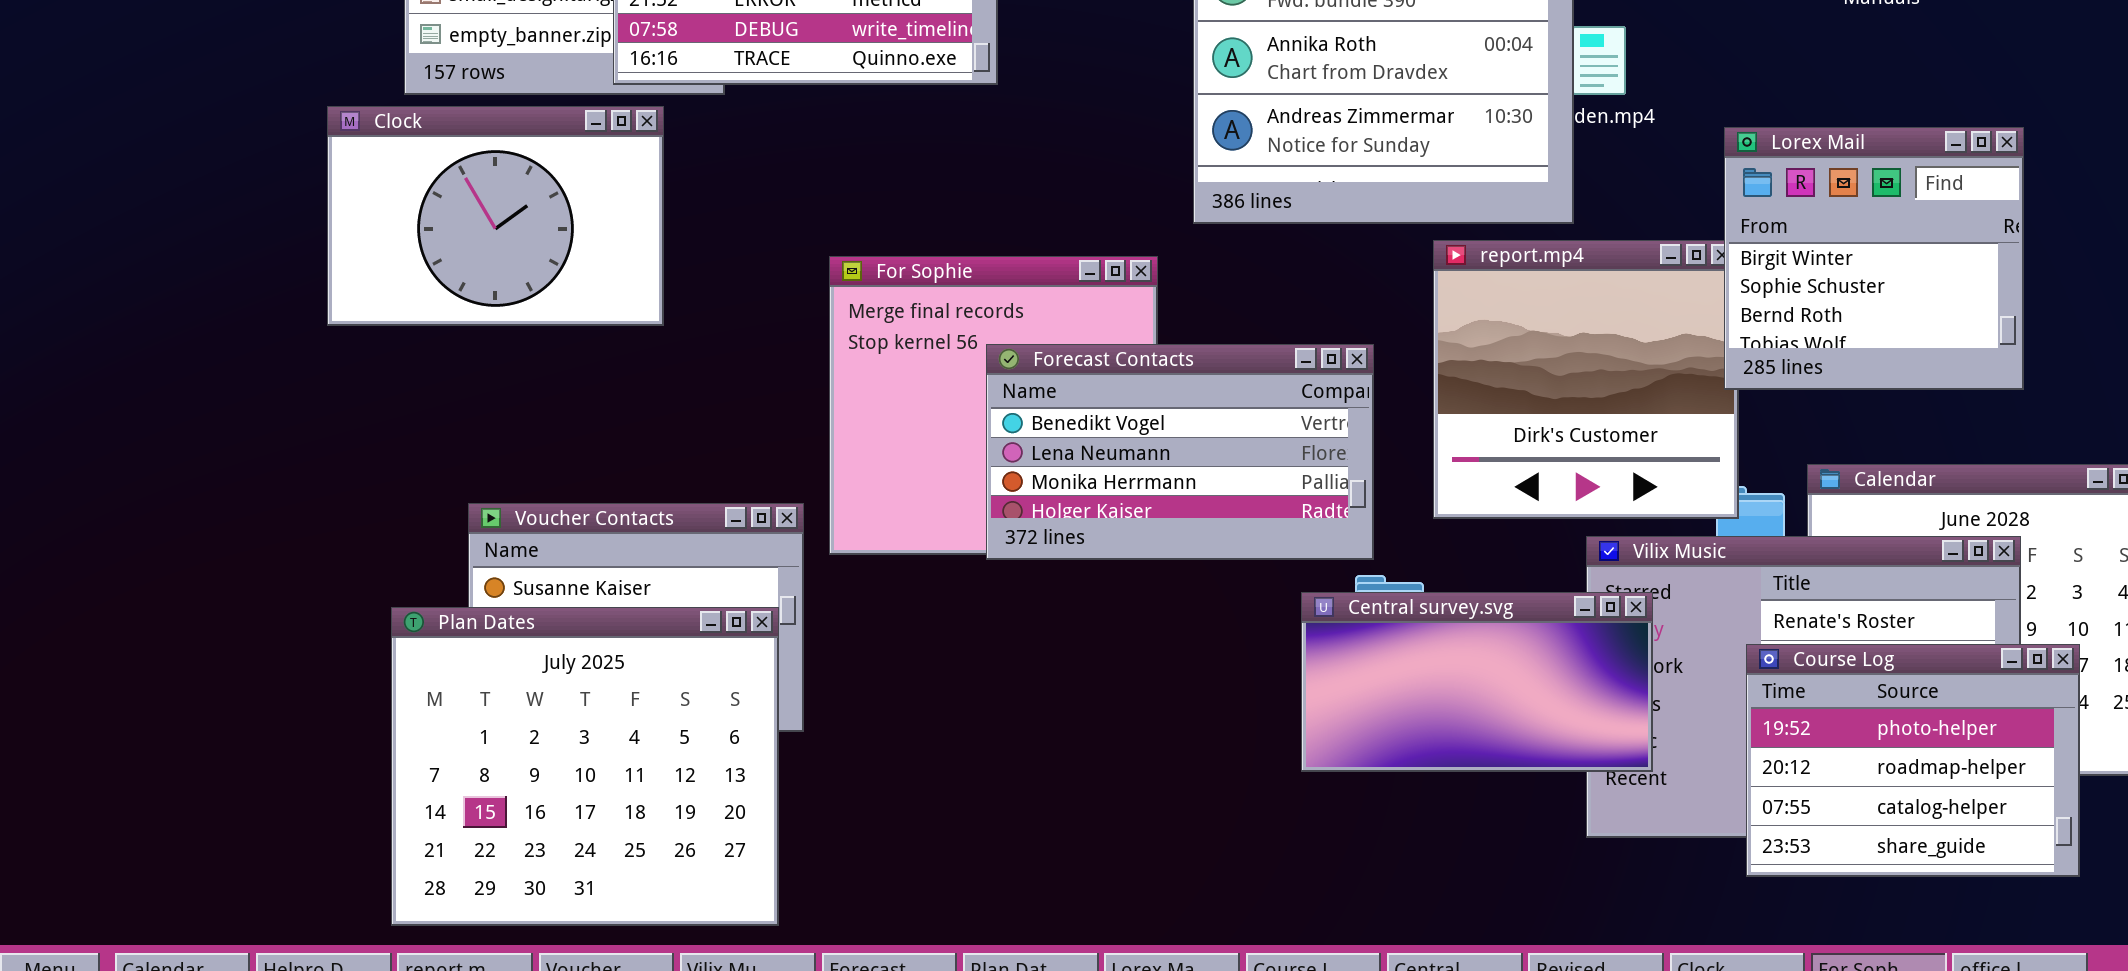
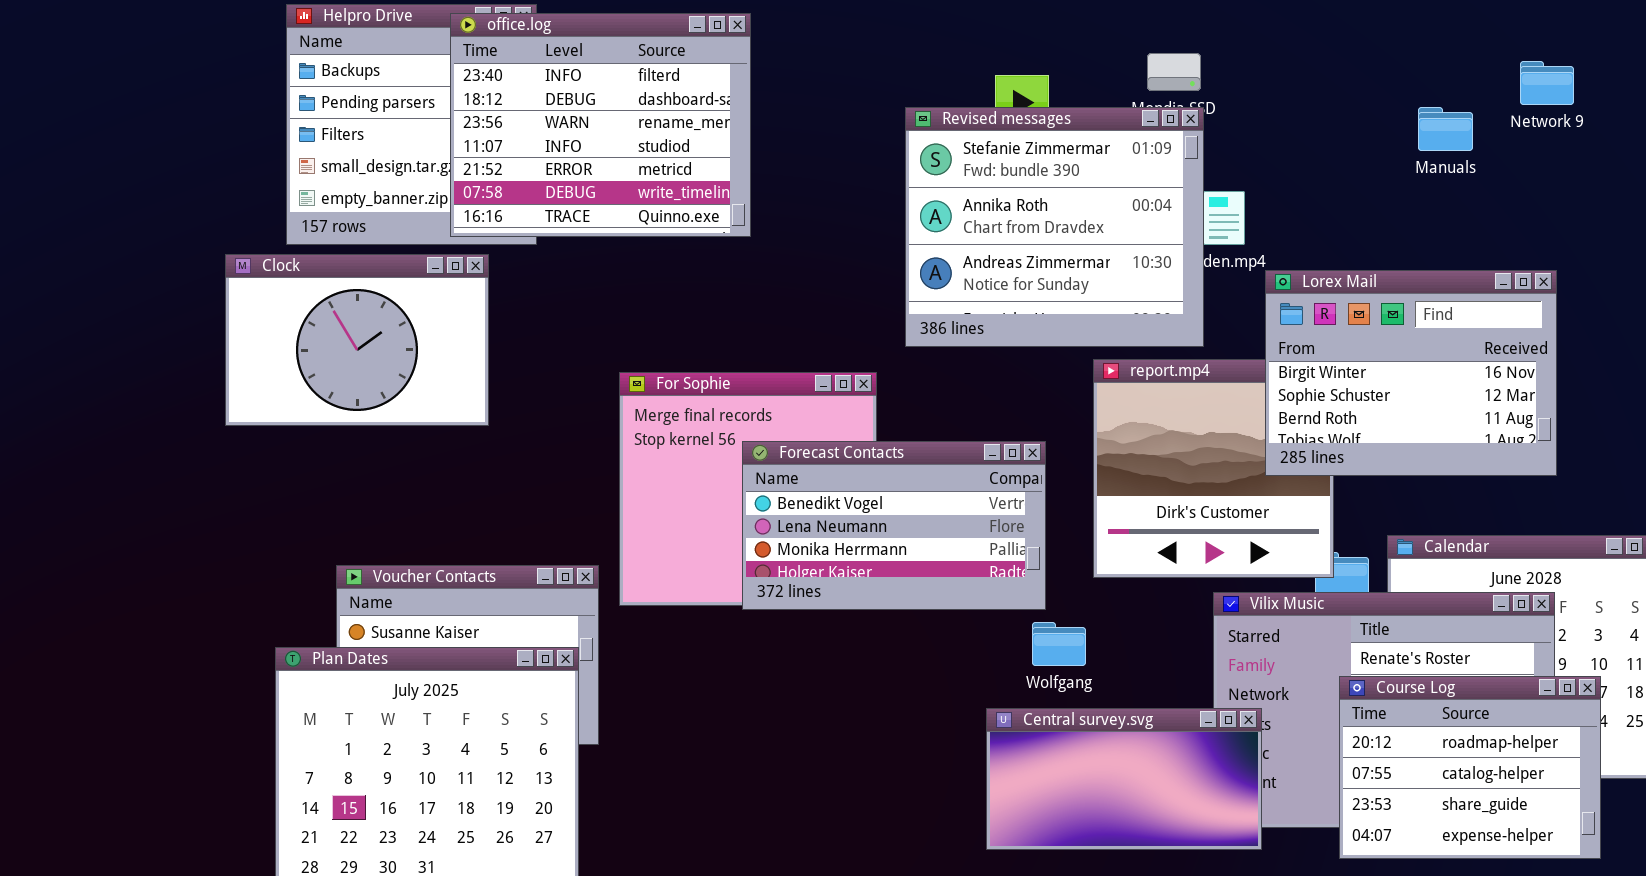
Lorex Mail: [1724,127,2024,390] -> [1265,270,1557,476], resized
Central survey.svg: [1301,592,1653,772] -> [986,708,1262,850], moved
Course Log: [1746,644,2080,877] -> [1339,676,1601,859], scrolled down 1 row

